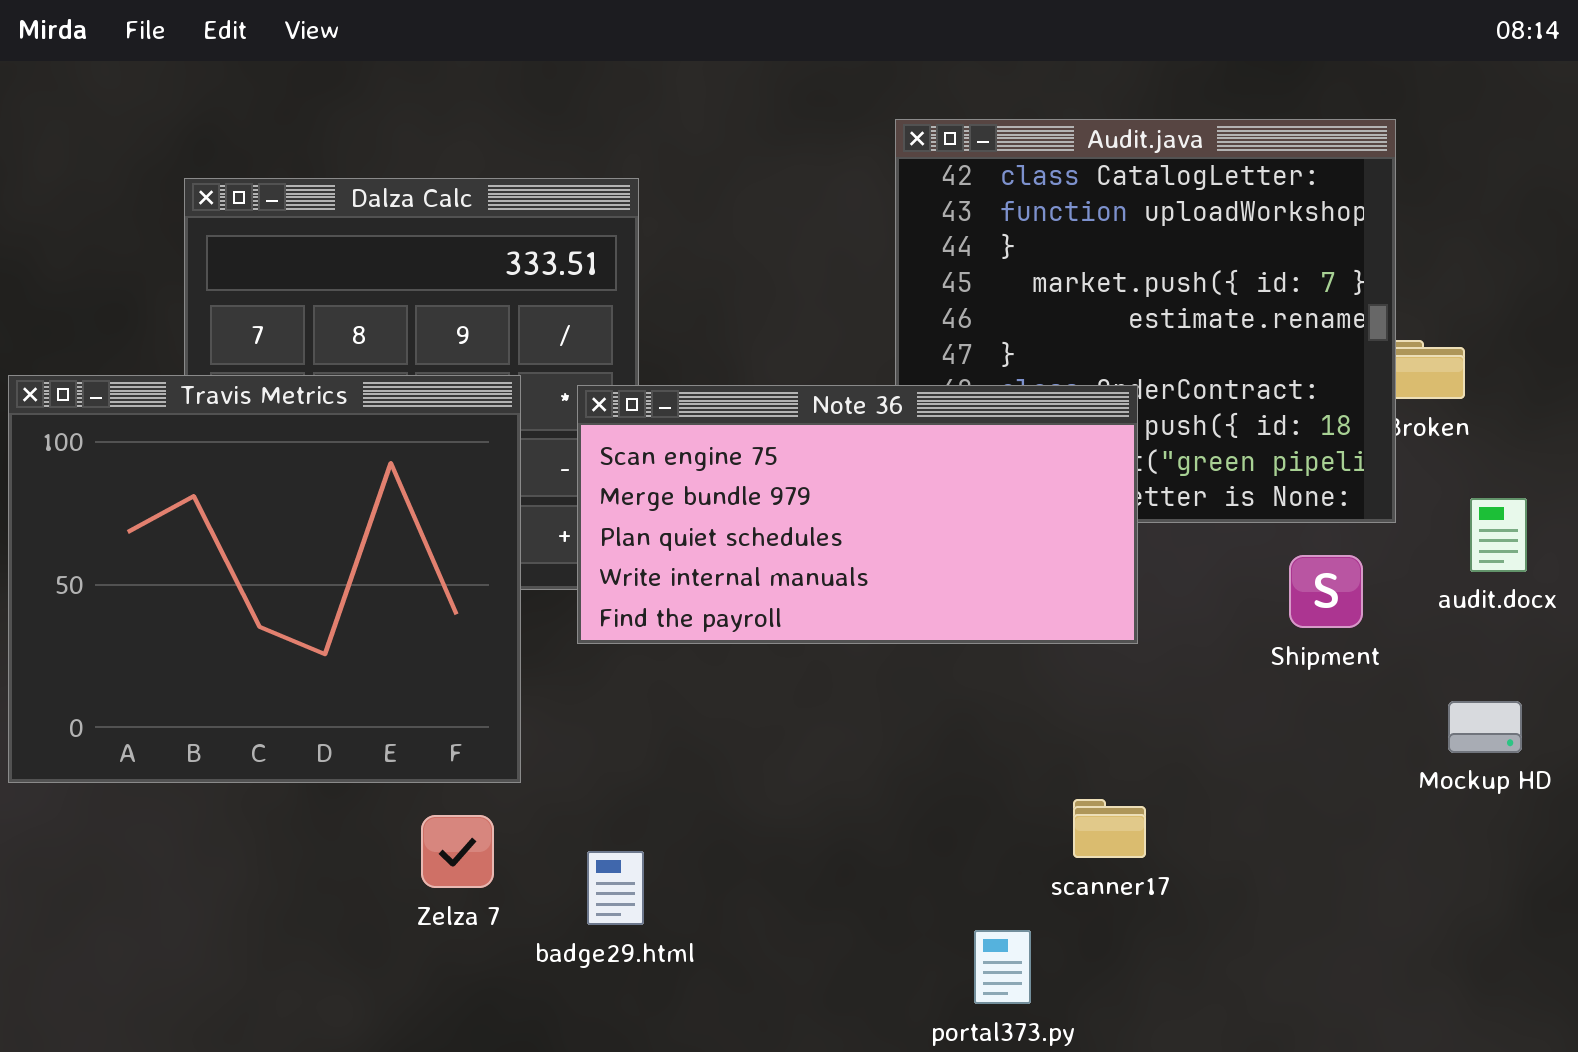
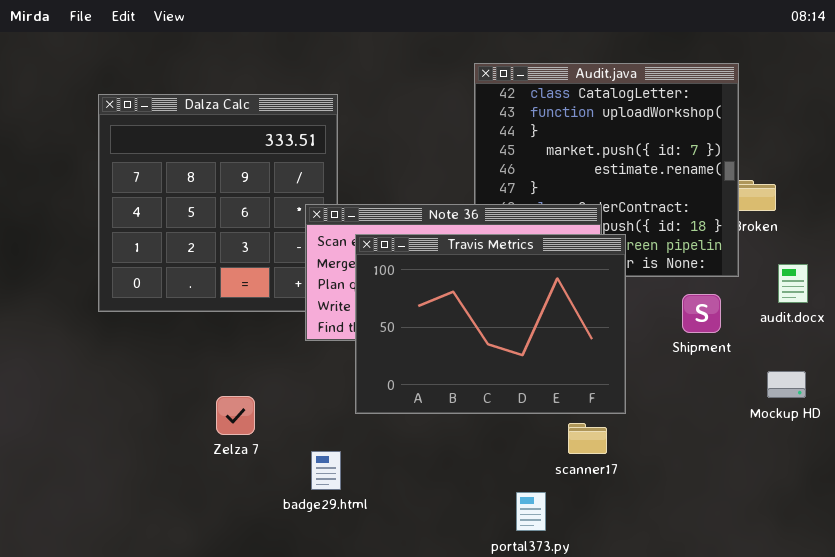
Travis Metrics: [8,375,521,783] -> [355,234,626,414], moved, resized
Zelza 7: [421,815,494,888] -> [216,396,255,435], moved

